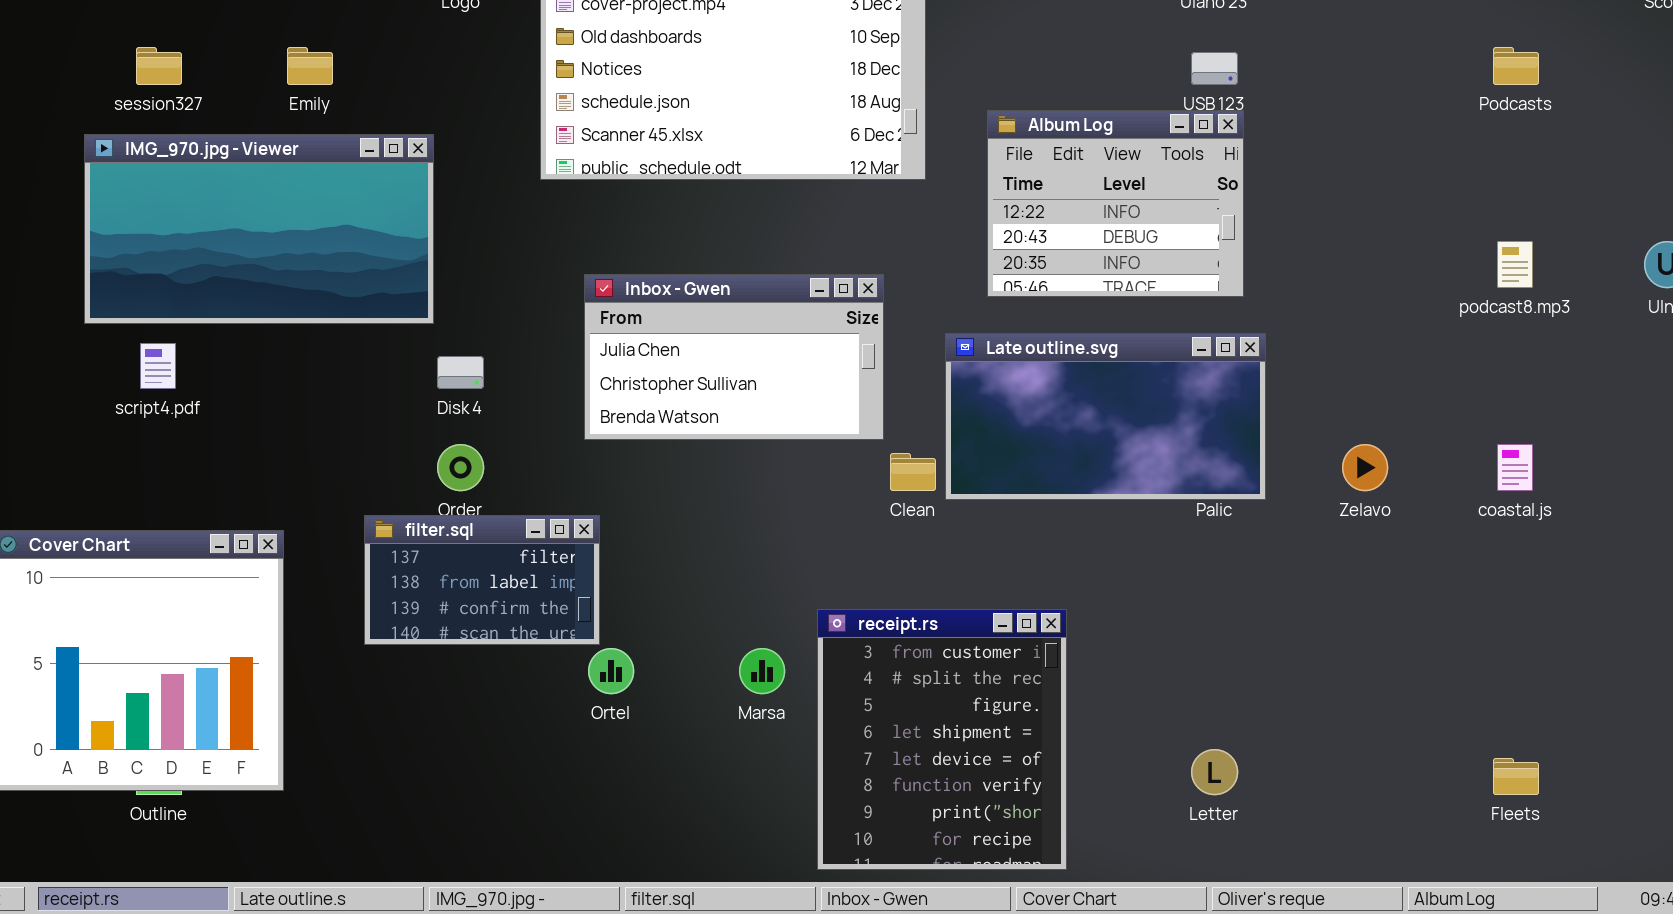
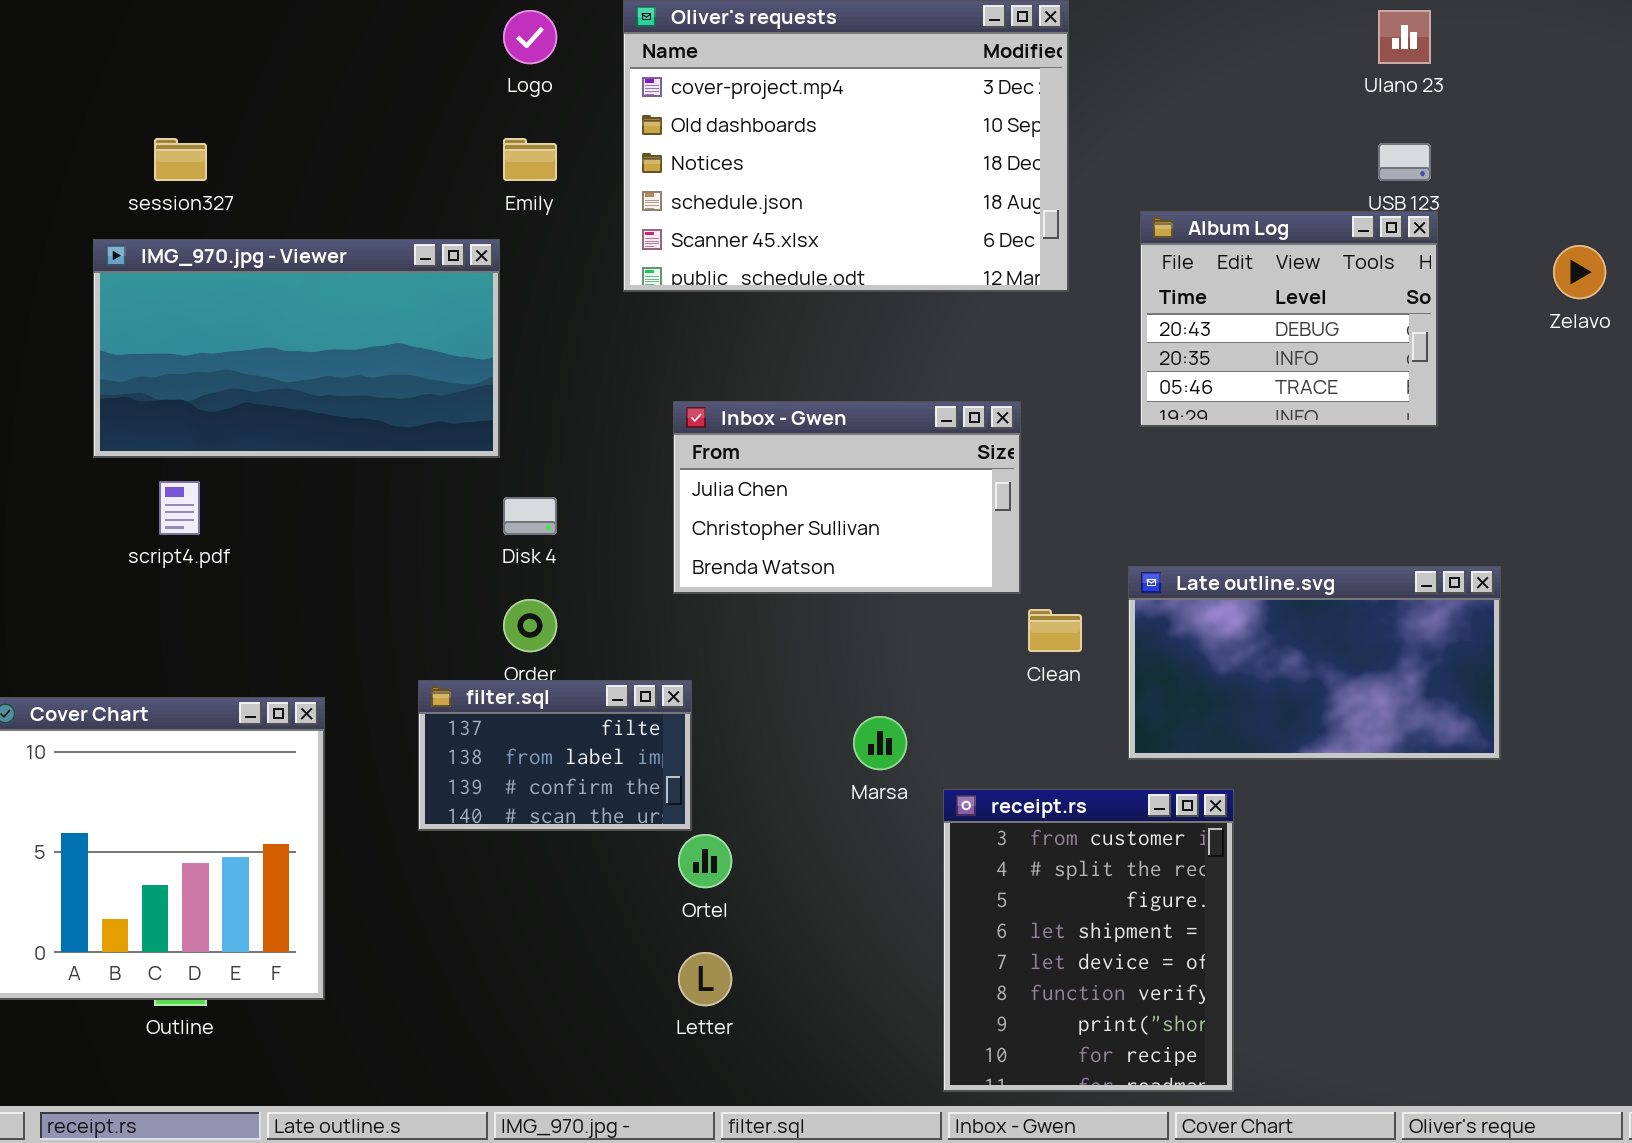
Emily: [287,47,333,85] -> [503,138,557,181], moved
Album Log: [987,110,1244,297] -> [1140,211,1438,427], scrolled down 1 row
Late outline.svg: [945,333,1266,500] -> [1128,566,1501,760], moved
Zelavo: [1342,444,1388,491] -> [1553,245,1606,299], moved
Marsa: [739,648,785,694] -> [853,716,907,770], moved
Letter: [1191,749,1238,795] -> [678,952,732,1006], moved

